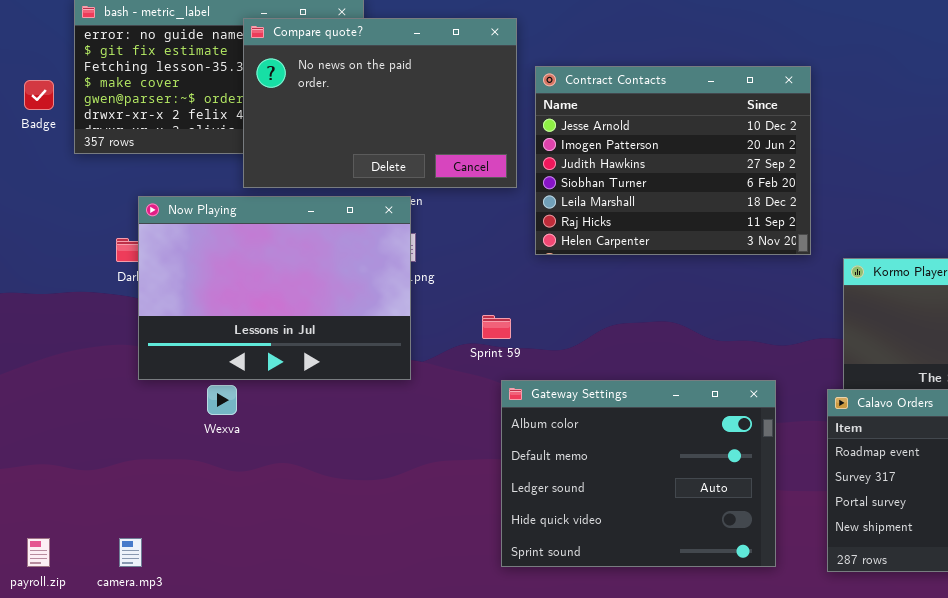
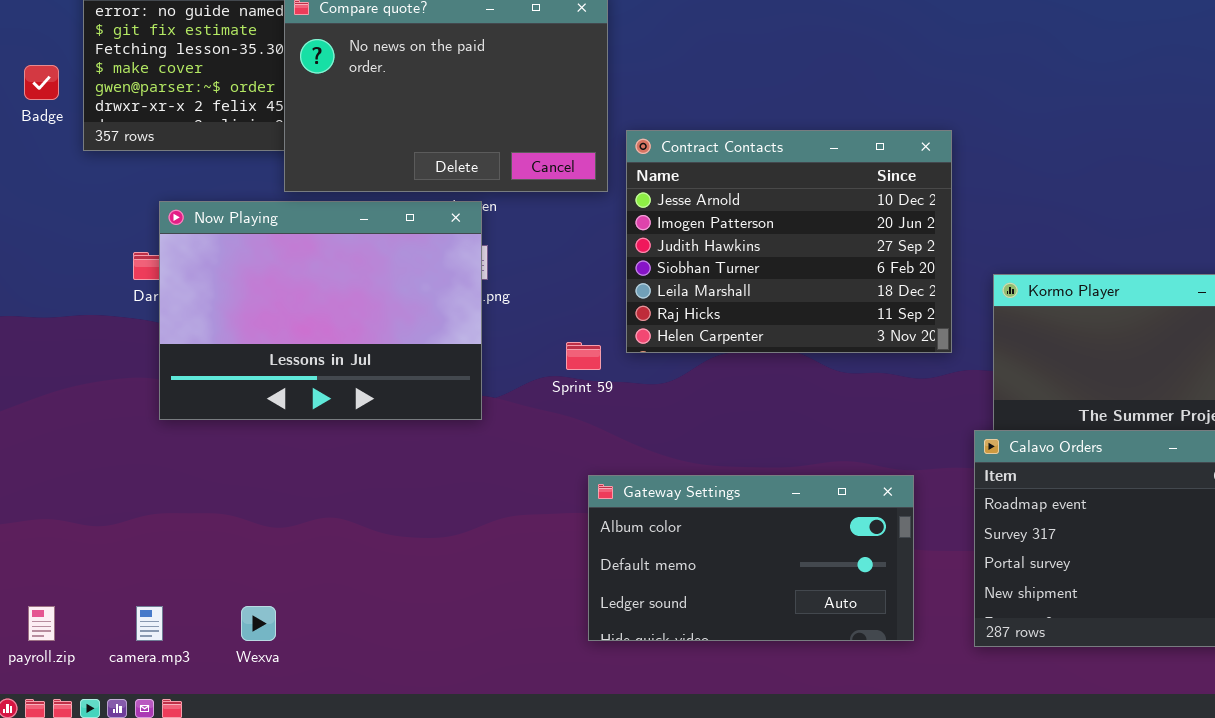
Contract Contacts: [535,66,811,255] -> [626,130,952,353], moved
Gateway Settings: [501,380,776,567] -> [588,475,914,641], resized
Wexva: [207,385,237,415] -> [241,606,276,641], moved

